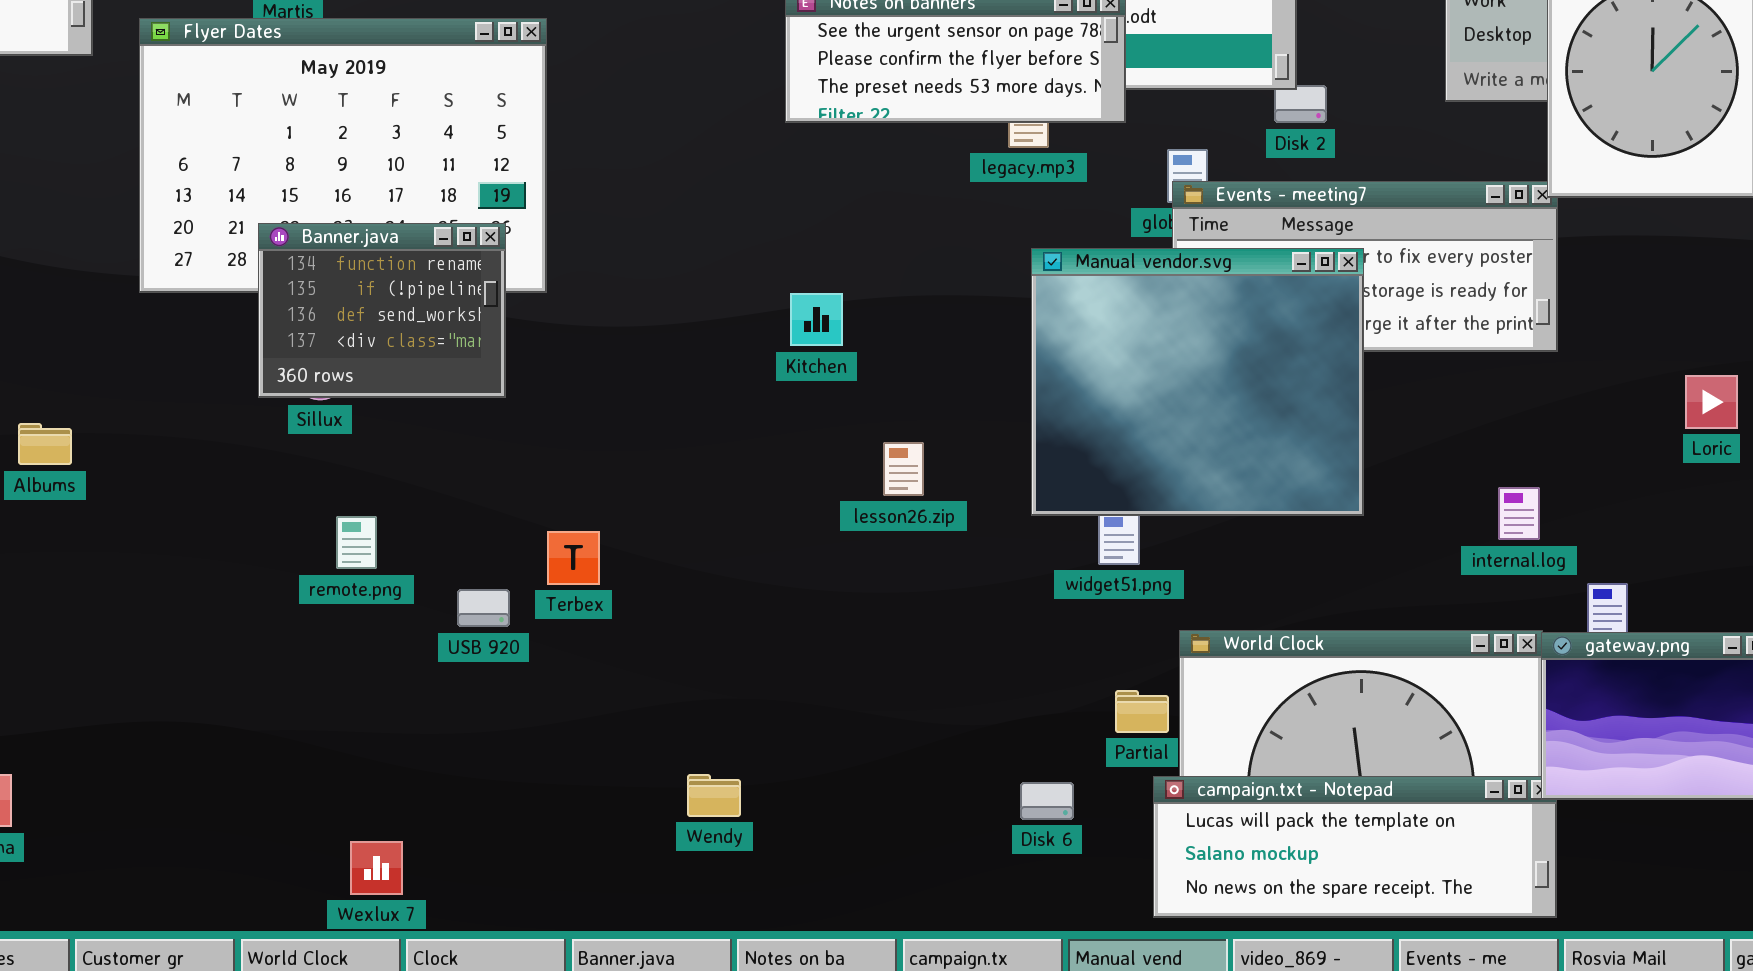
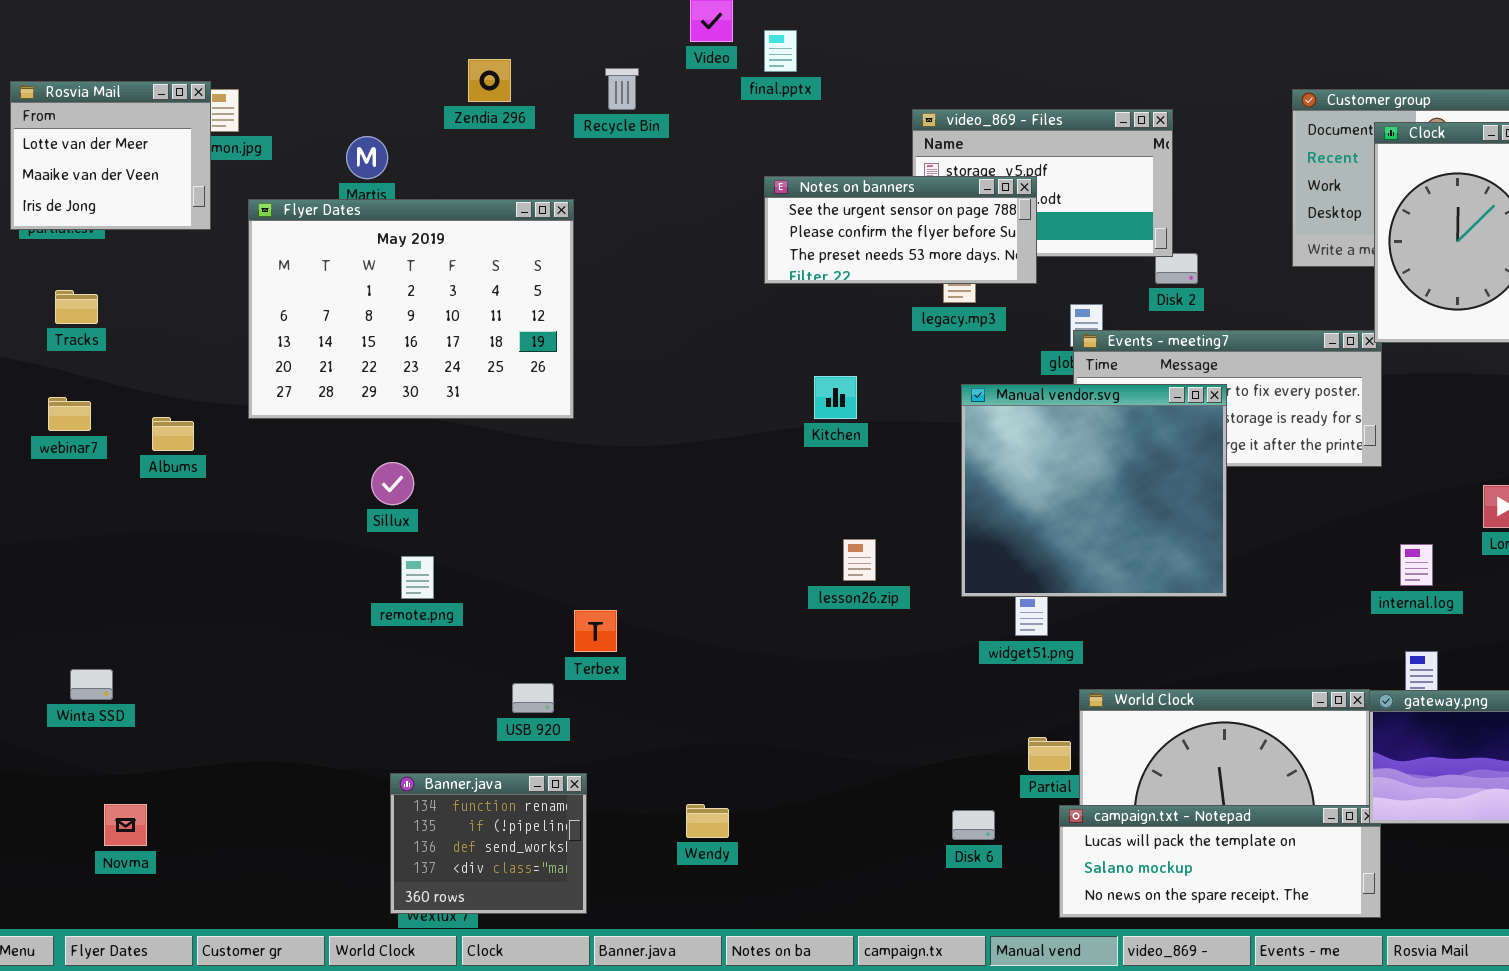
Banner.java: [258,223,506,398] -> [390,773,587,914], moved
Kitchen: [790,293,843,346] -> [814,376,857,419], moved
Albums: [18,423,72,465] -> [152,417,194,451], moved
internal.log: [1498,487,1540,540] -> [1400,544,1433,586], moved
remote.png: [336,516,377,569] -> [401,556,434,599], moved
USB 920: [457,589,510,627] -> [512,683,554,713], moved

